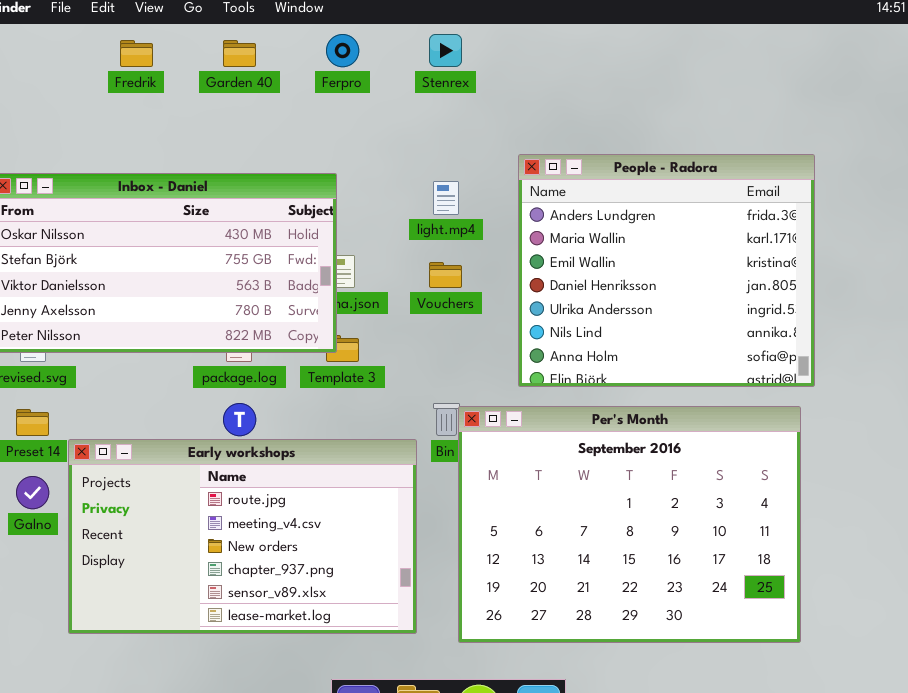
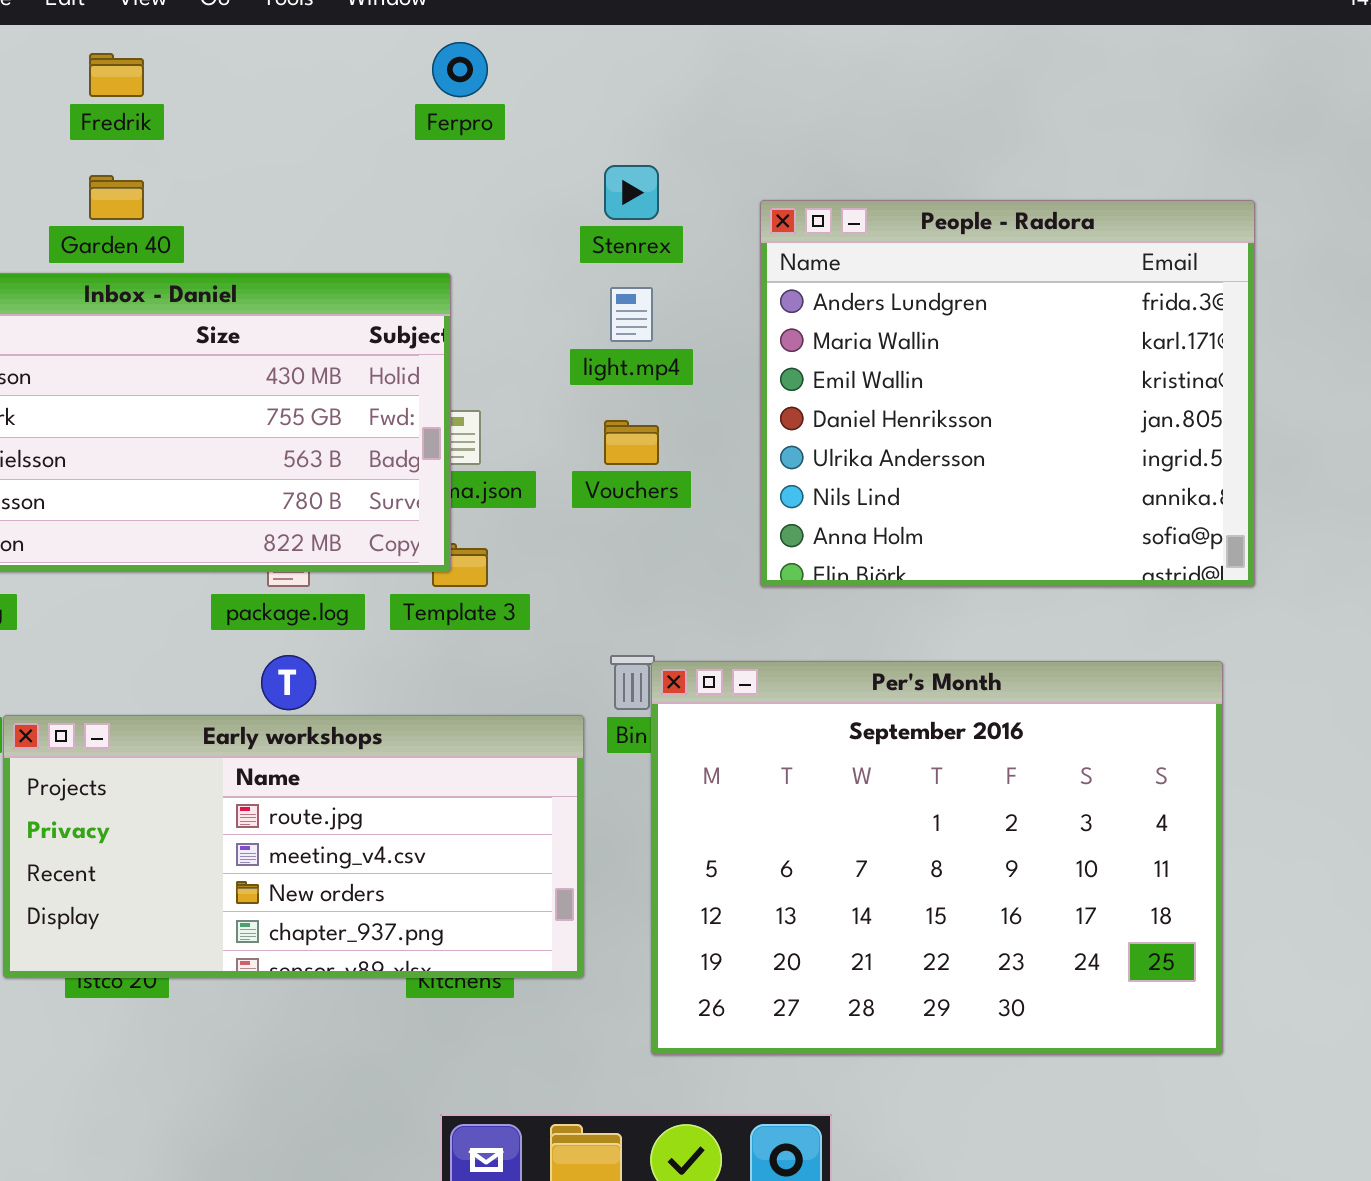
Stenrex: [429,34,462,67] -> [604,165,659,220], moved
Garden 40: [223,40,256,67] -> [89,175,144,220], moved
People - Radora: [518,154,815,387] -> [760,200,1255,587], moved
Early workshops: [68,439,417,634] -> [3,715,584,978], resized

